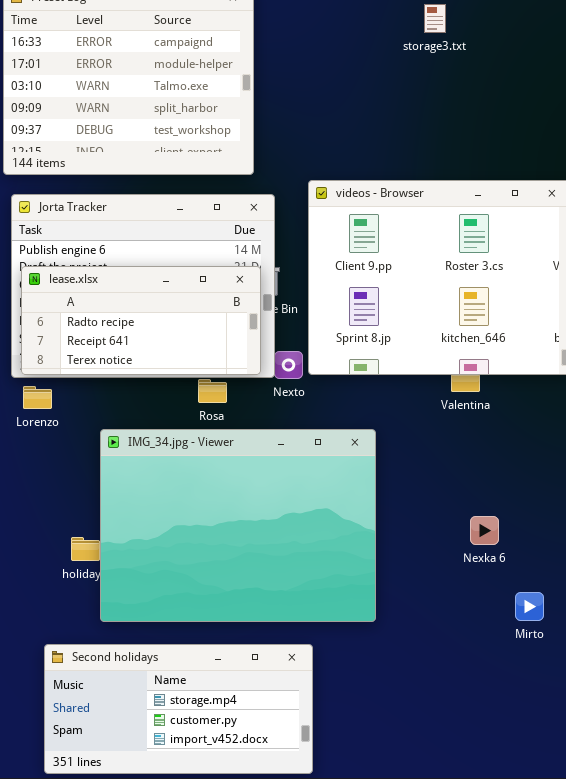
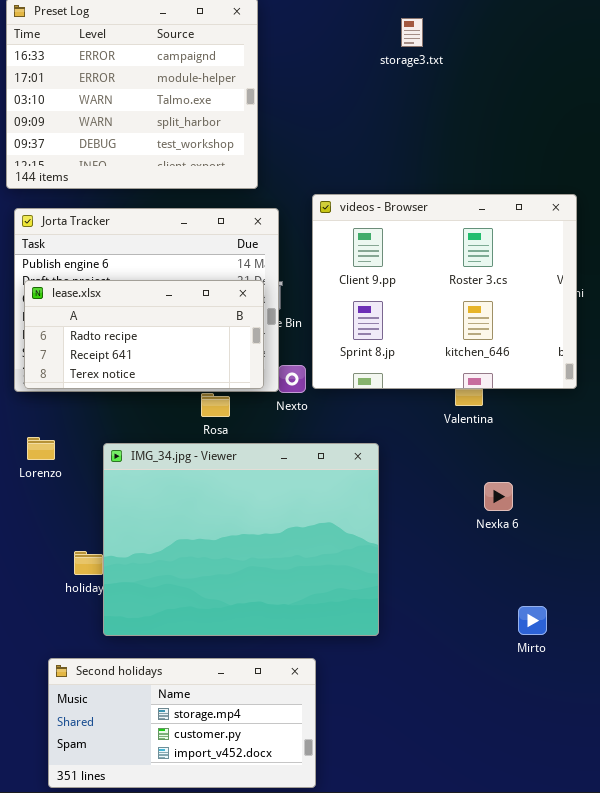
storage3.txt: [424,4,446,33] -> [401,18,423,47], moved
Lorenzo: [23,386,52,409] -> [27,437,55,460], moved
Nexka 6: [470,516,499,545] -> [484,482,513,511], moved

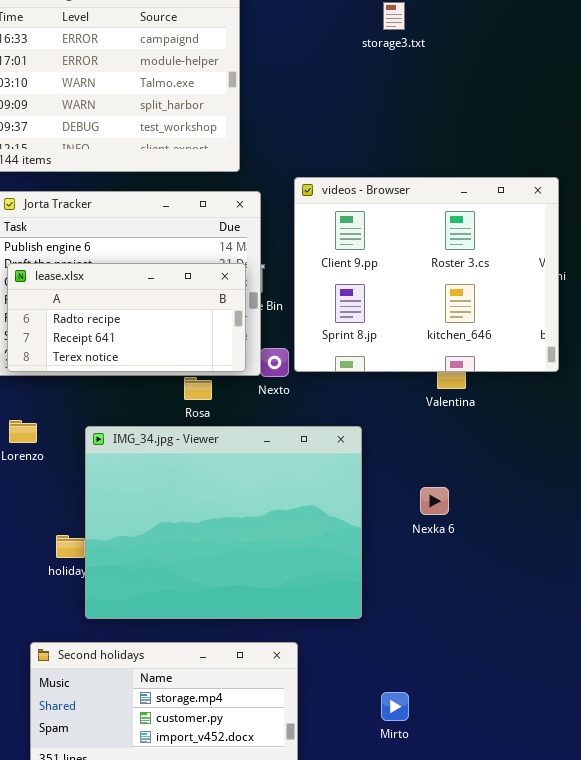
Nexka 6: [484,482,513,511] -> [420,487,449,515], moved
Mirto: [518,606,547,635] -> [381,692,409,721], moved

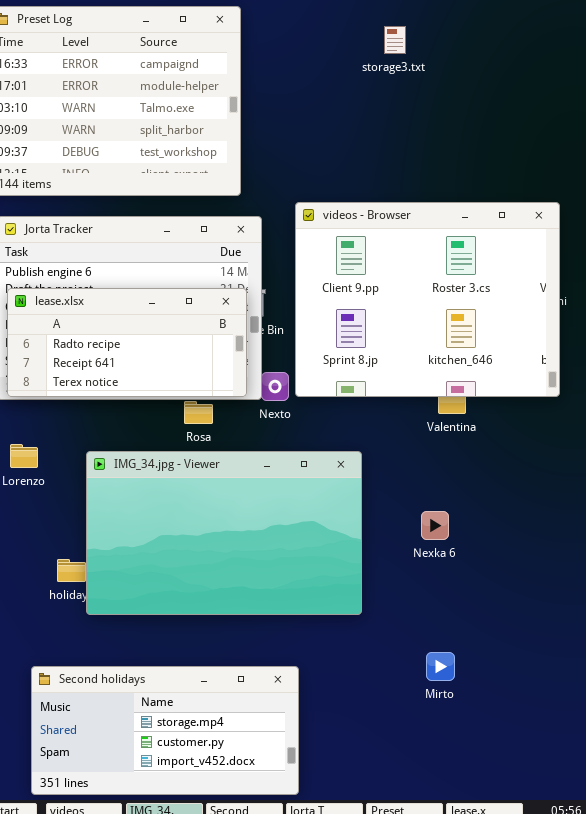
IMG_34.jpg - Viewer: [85,426,362,619] -> [86,451,362,615], resized
Mirto: [381,692,409,721] -> [426,652,455,681], moved

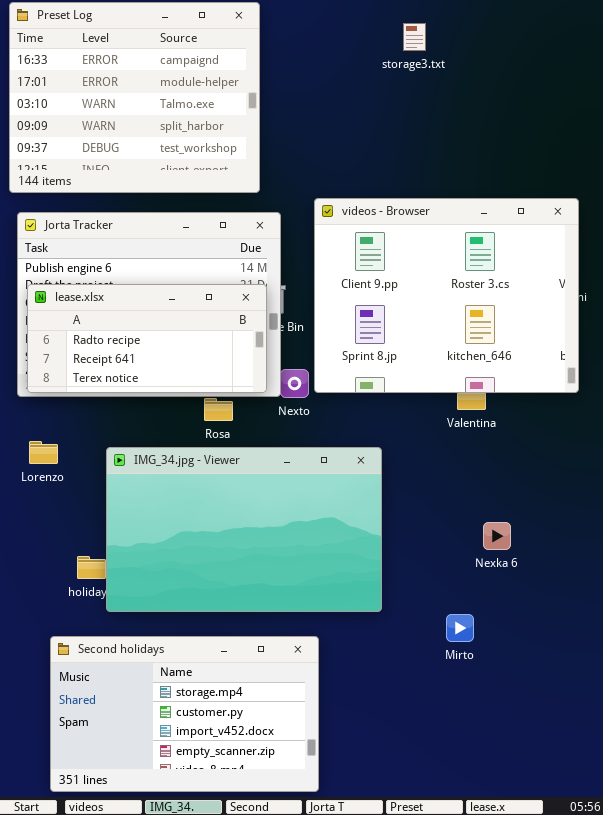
Nexka 6: [421,511,449,540] -> [483,522,511,550], moved
Mirto: [426,652,455,681] -> [446,614,474,642], moved
Second holidays: [31,666,299,795] -> [50,636,319,792], resized

